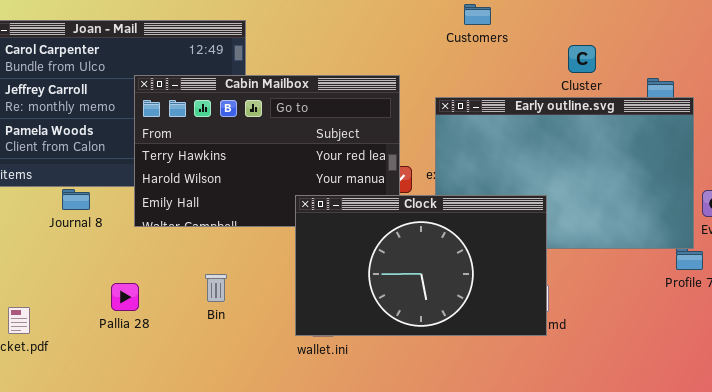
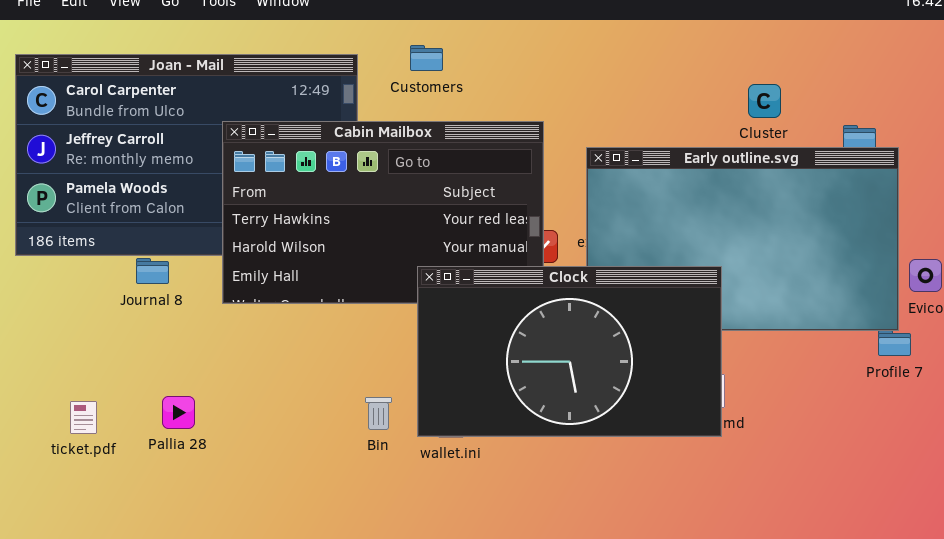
Customers: [464,4,491,25] -> [410,45,443,71], moved
Bin: [205,274,227,302] -> [365,397,392,430], moved
Pallia 28: [111,283,139,311] -> [162,396,195,429], moved

